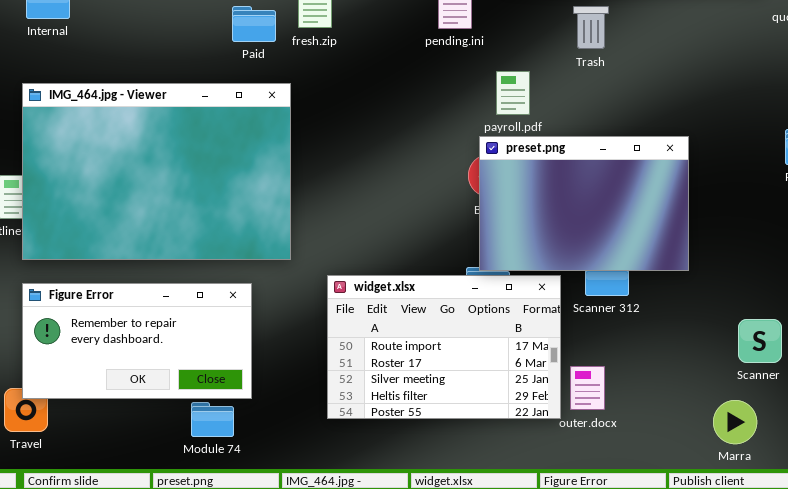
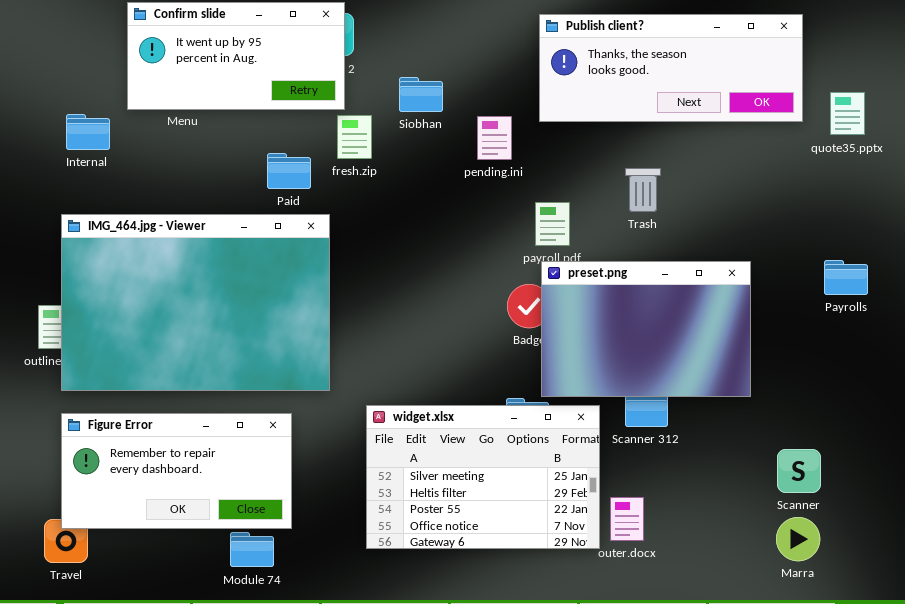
Trash: [573,6,609,49] -> [625,168,661,212], moved
Paid: [232,6,276,42] -> [267,153,311,189], moved
preset.png: [479,136,689,271] -> [541,261,751,397], moved
widget.xlsx: [327,275,561,419] -> [366,405,600,549], scrolled down 2 rows
Marra: [713,400,757,444] -> [776,517,820,561], moved

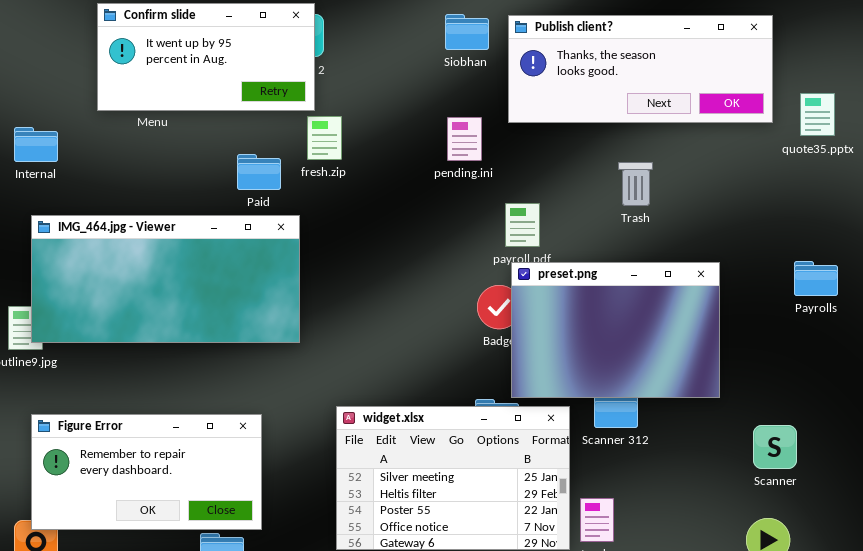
Siobhan: [399,77,443,112] -> [445,14,489,50], moved
Internal: [66,114,110,150] -> [14,127,58,162], moved
Trash: [625,168,661,212] -> [618,162,653,206], moved
IMG_464.jpg - Viewer: [61,214,330,391] -> [31,215,300,343], resized
Scanner: [777,449,821,493] -> [753,425,797,469], moved

